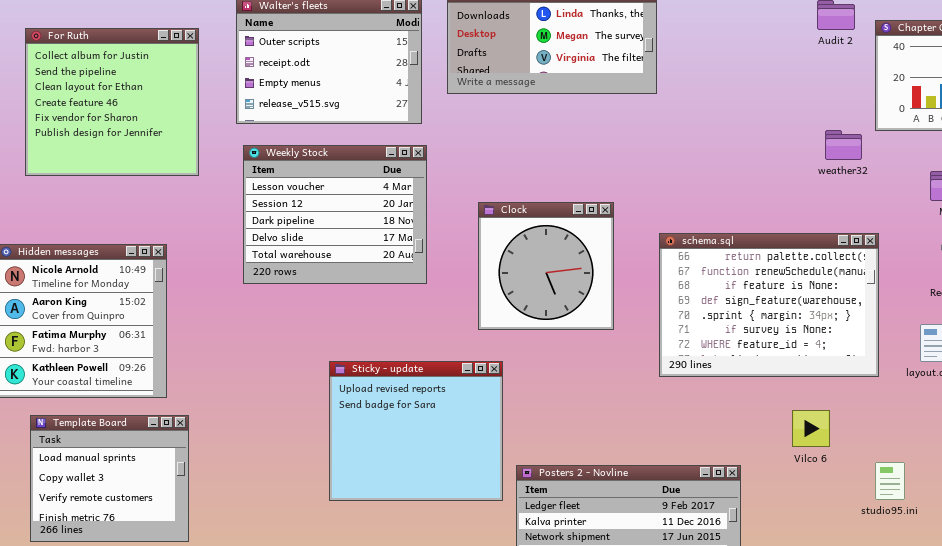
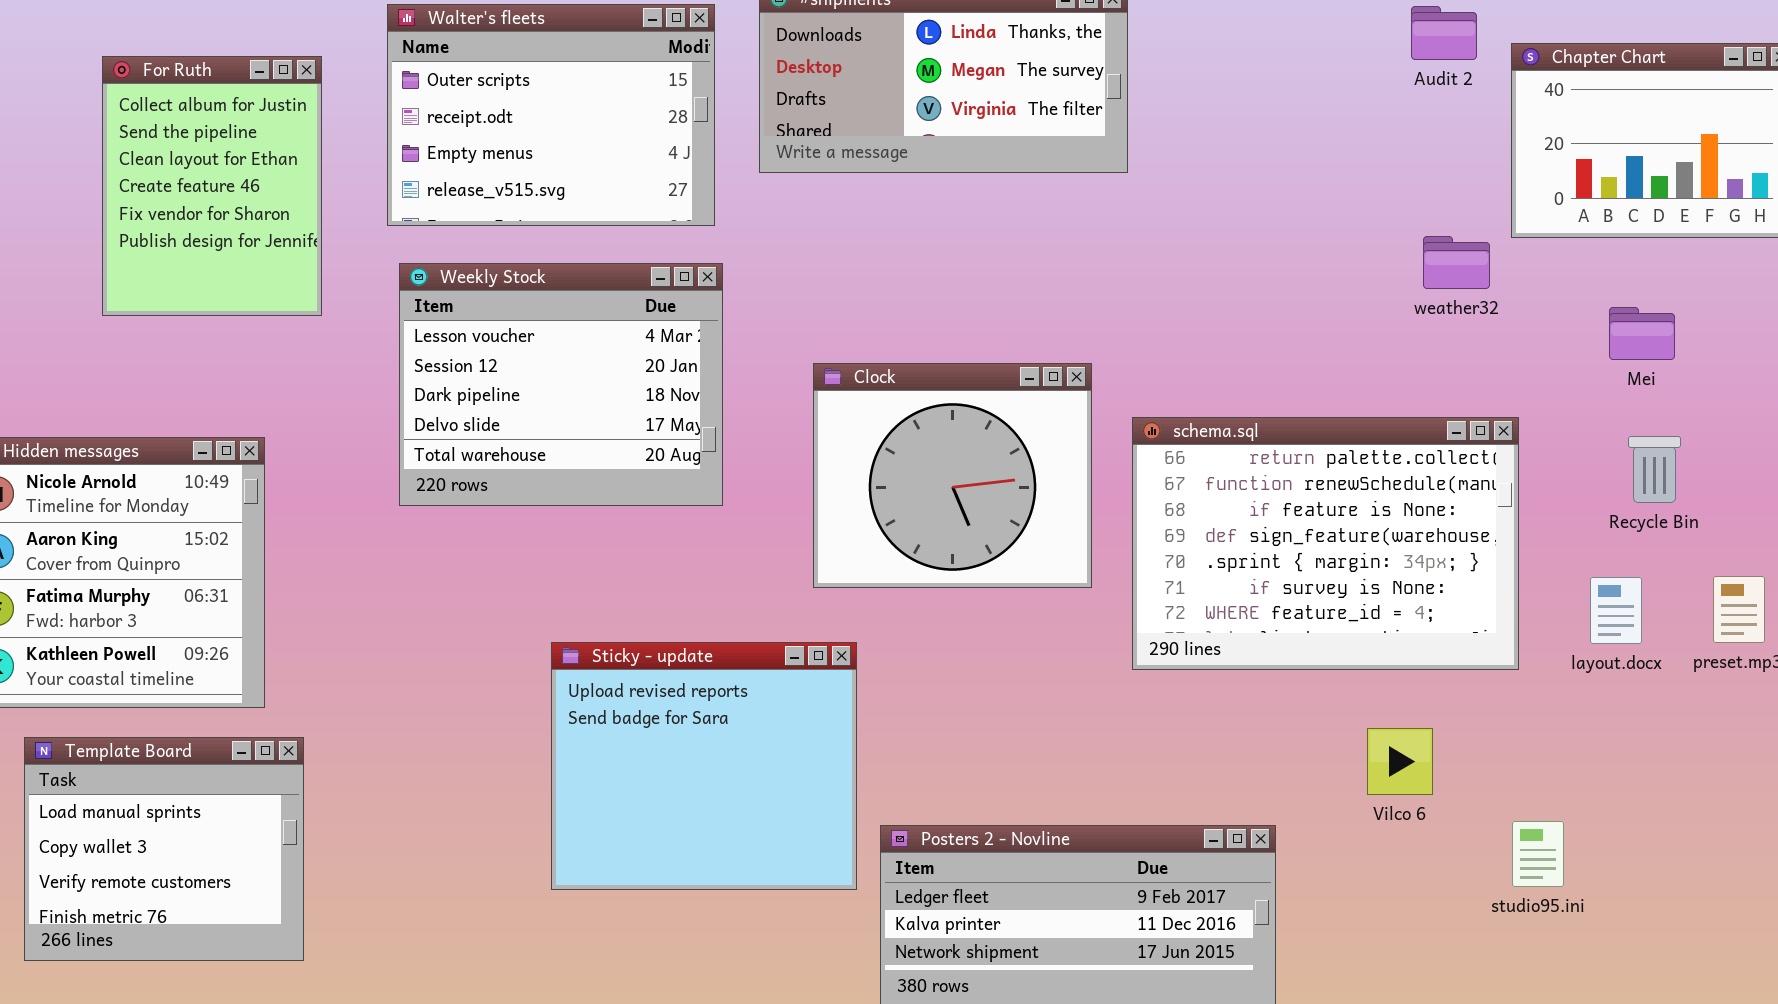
For Ruth: [25,28,199,176] -> [102,56,322,316], resized
Clock: [478,202,614,330] -> [813,363,1092,588], resized

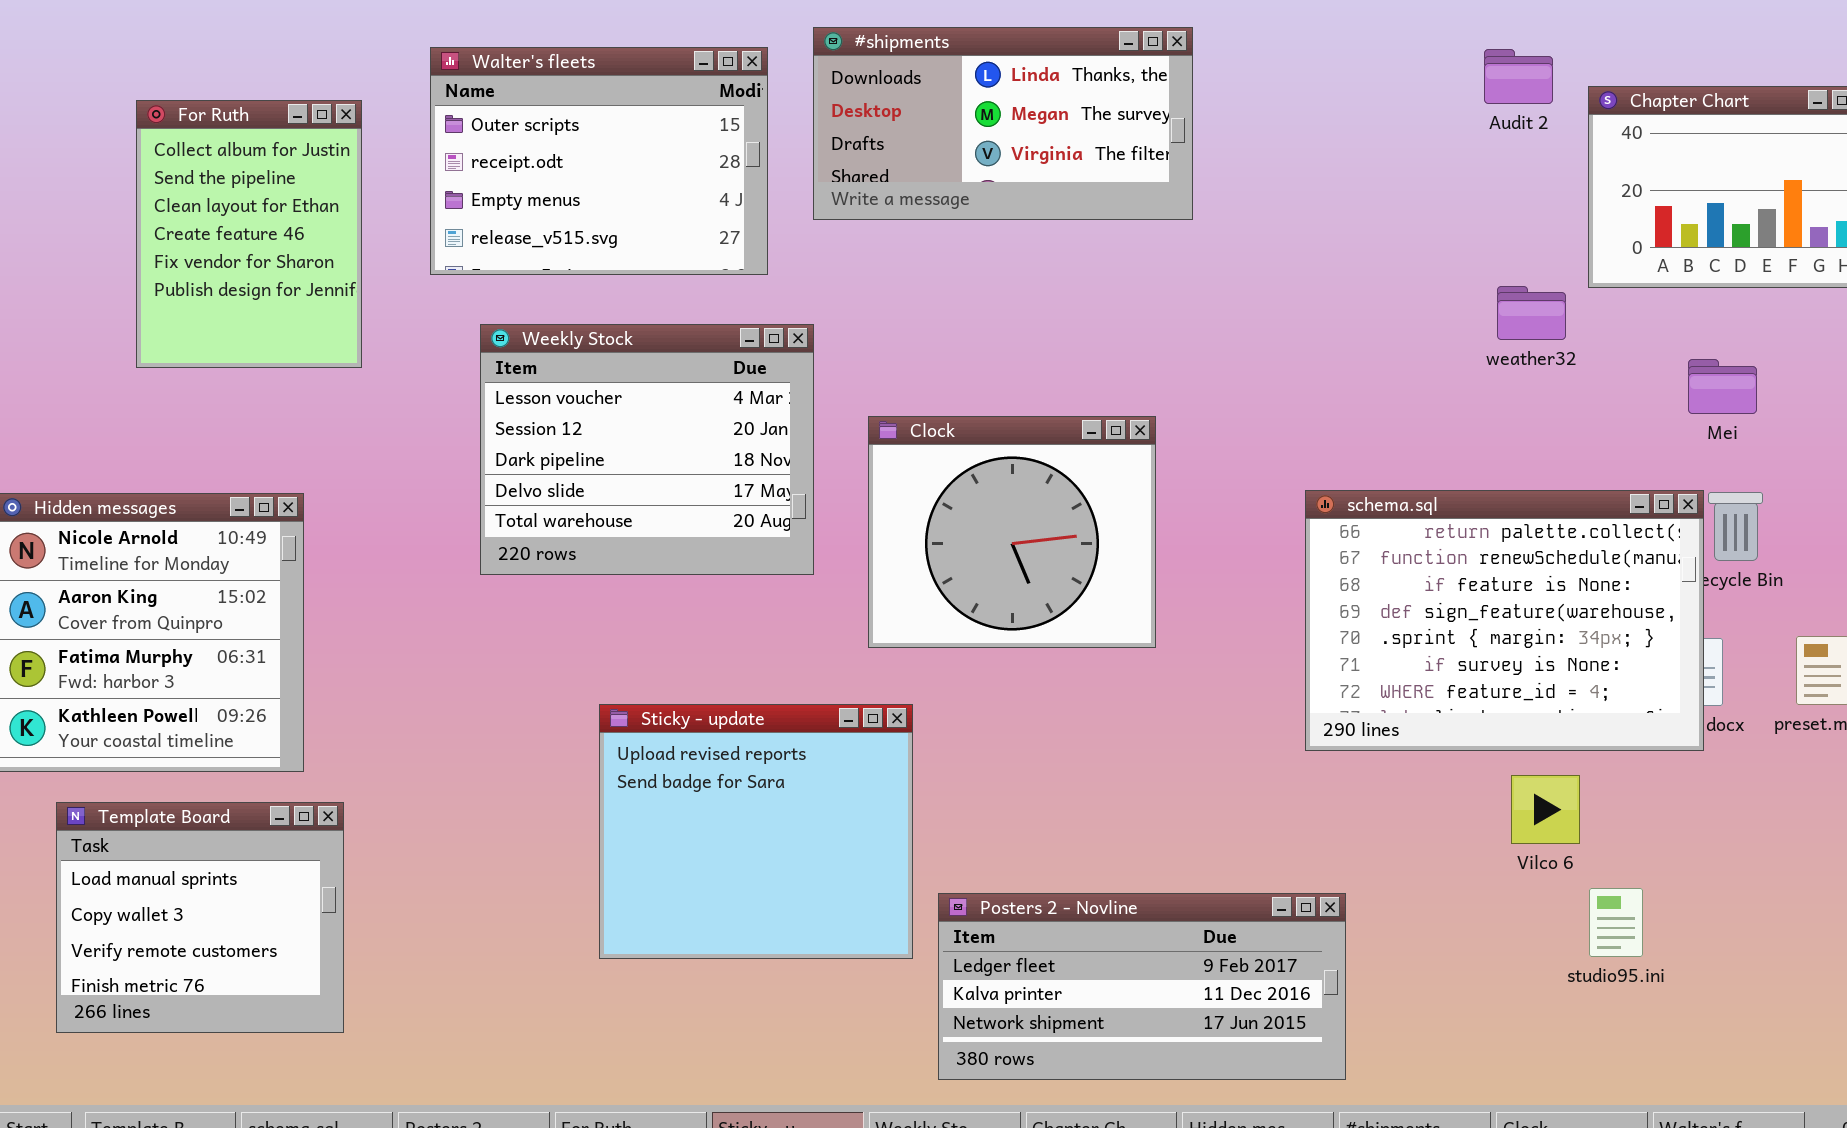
Weekly Stock: [399,263,723,506] -> [480,324,814,575], moved
schema.sql: [1132,417,1519,670] -> [1305,490,1704,751], moved
Vilco 6: [1367,728,1433,795] -> [1511,775,1580,844], moved

